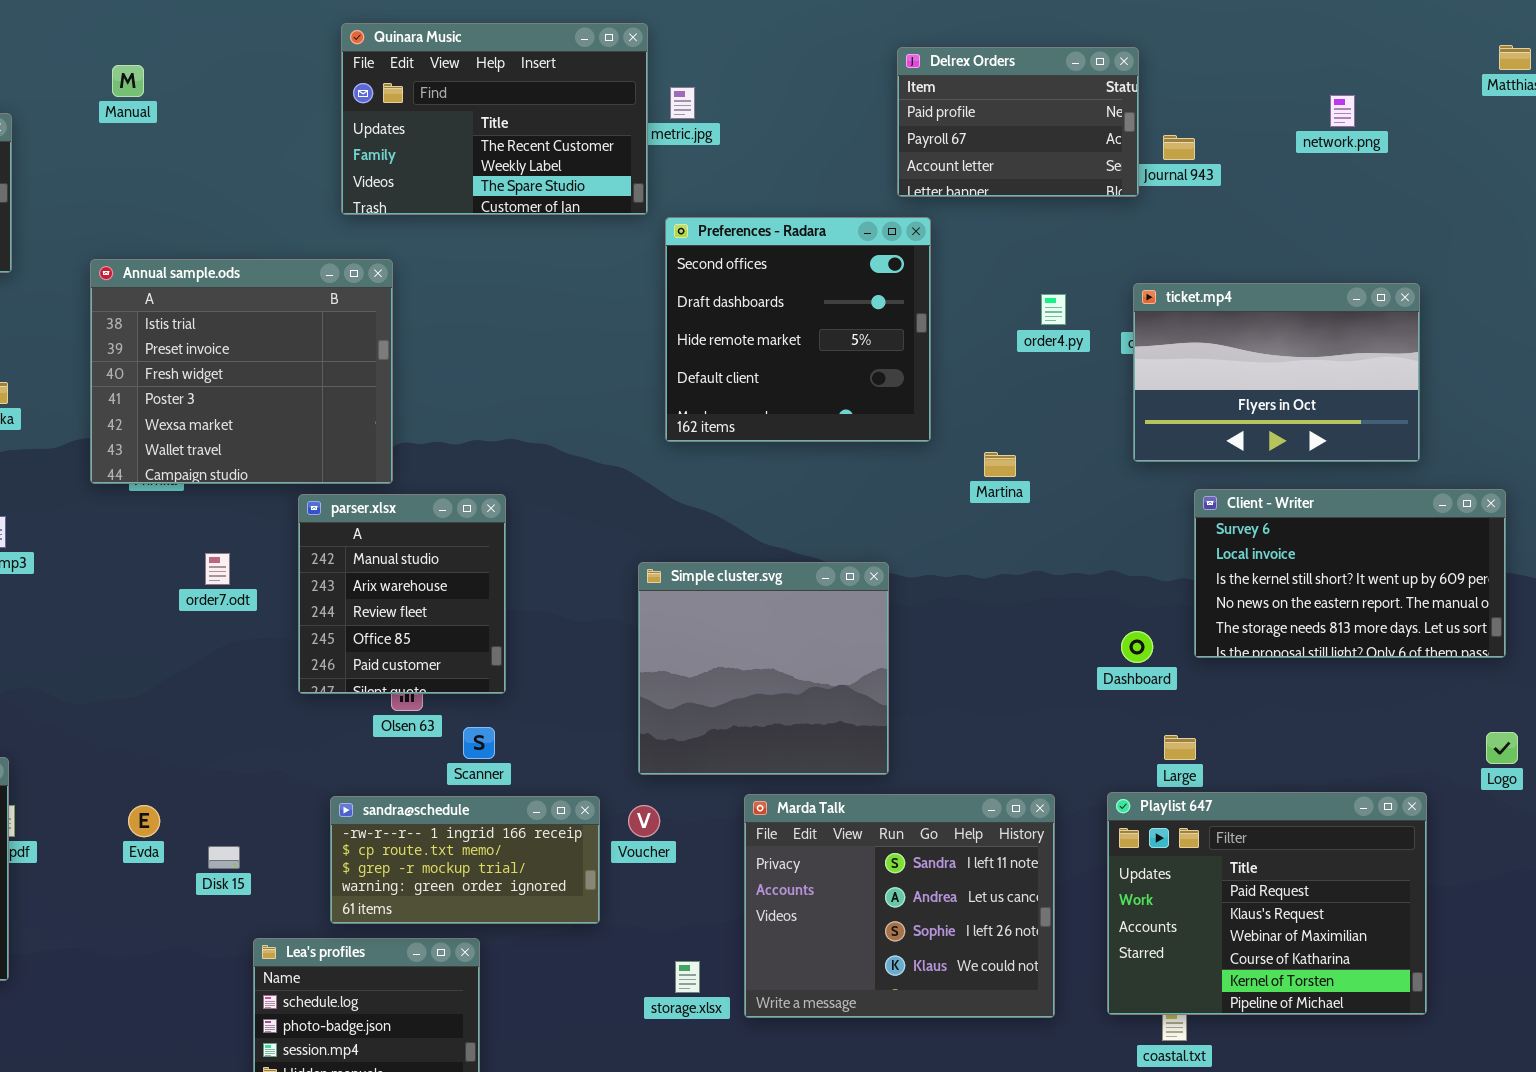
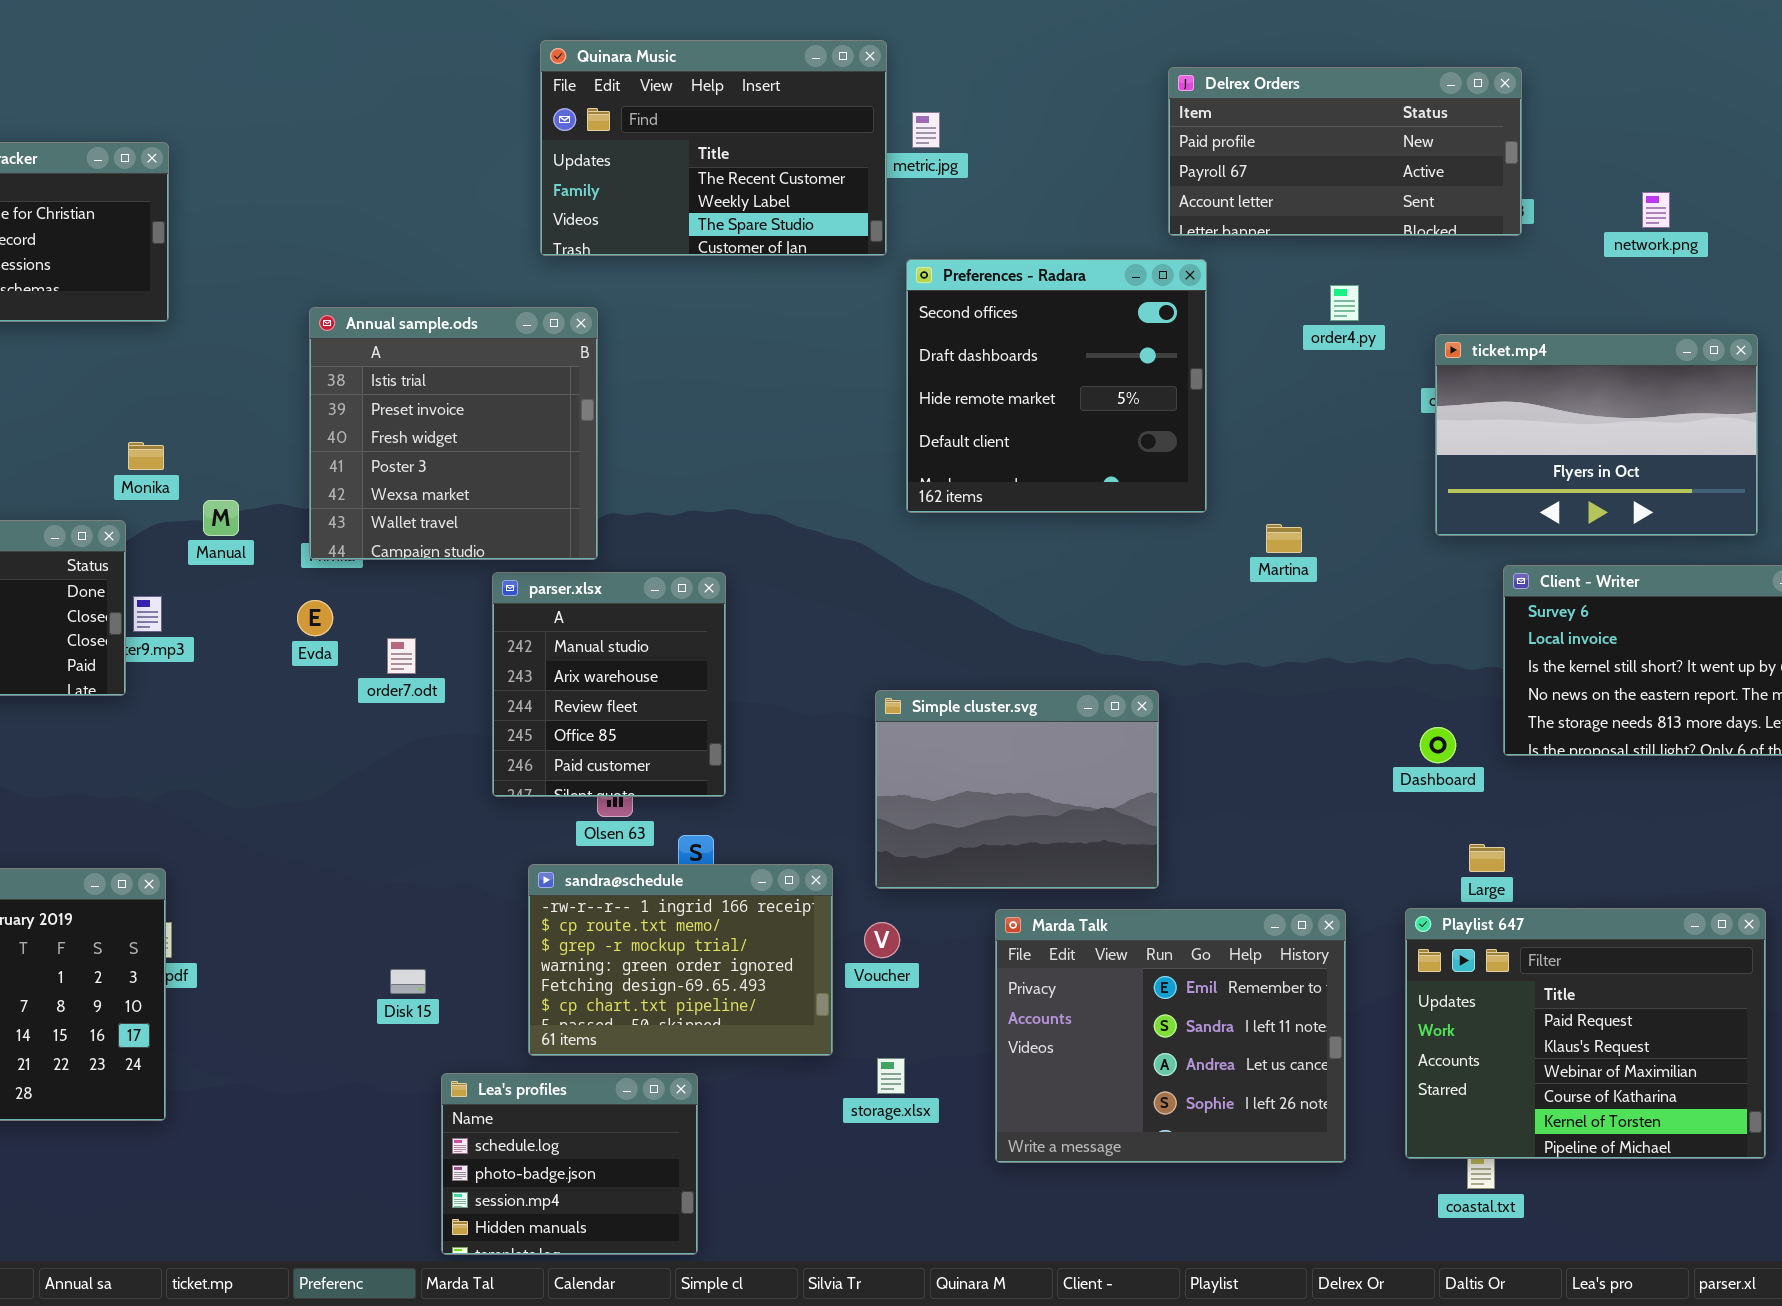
Delrex Orders: [897,47,1139,197] -> [1168,67,1522,236], resized
Manual: [112,65,144,97] -> [203,500,239,536], moved
network.png: [1330,95,1355,127] -> [1642,192,1670,228], moved
Annual sample.ods: [90,259,393,484] -> [309,307,598,560], resized
order4.py: [1041,294,1066,325] -> [1330,285,1359,321], moved
Simple cluster.svg: [638,562,889,775] -> [875,690,1159,889], resized
Marda Talk: [744,794,1055,1018] -> [995,909,1346,1163], scrolled up 1 row
sandra@schedule: [330,796,600,924] -> [528,864,833,1056], resized
Evda: [128,805,160,837] -> [297,600,333,636], moved
storage.xlsx: [675,961,700,993] -> [877,1058,905,1094], moved

